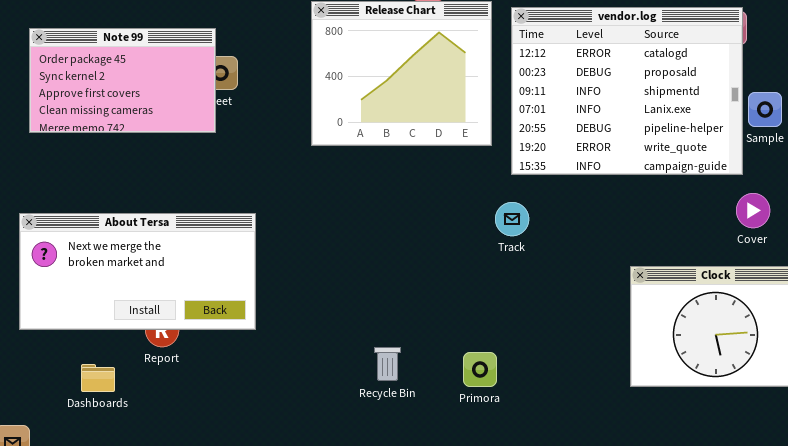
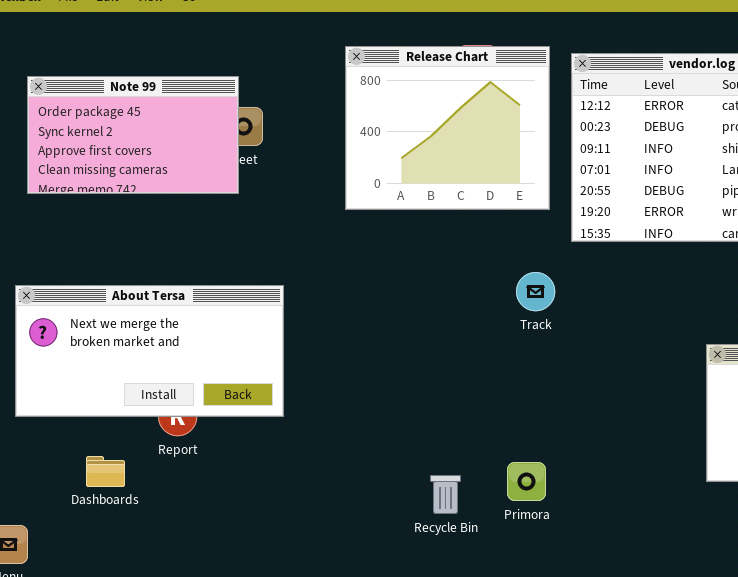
Track: [495,202,529,236] -> [516,272,555,311], moved
Recycle Bin: [374,347,401,381] -> [430,475,461,514], moved
Primora: [463,352,497,387] -> [507,462,546,501], moved

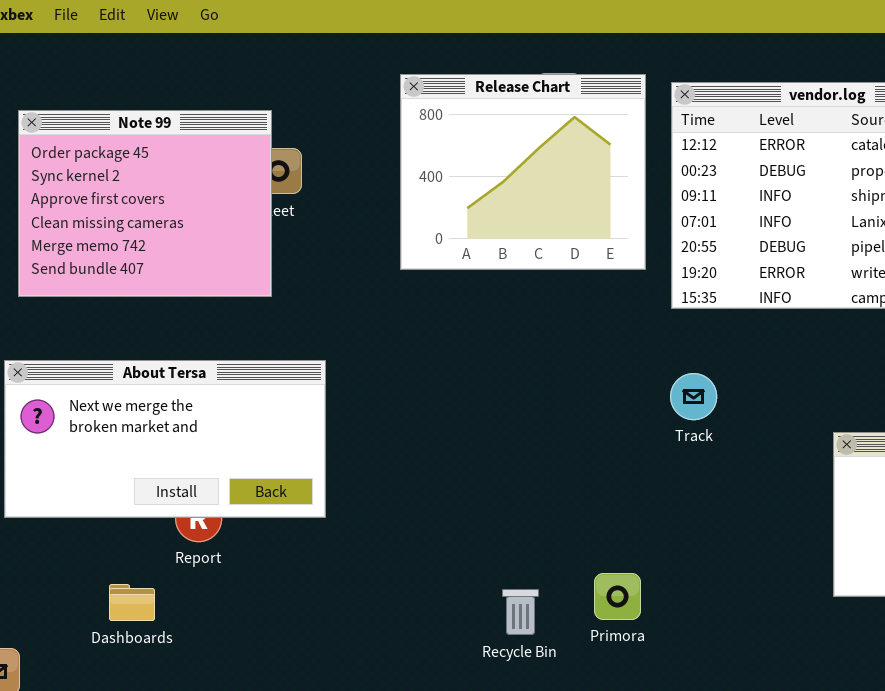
Note 99: [27,76,239,194] -> [18,110,272,297], resized
Track: [516,272,555,311] -> [670,373,717,420], moved
Dashboards: [86,456,125,487] -> [109,584,155,621], moved

